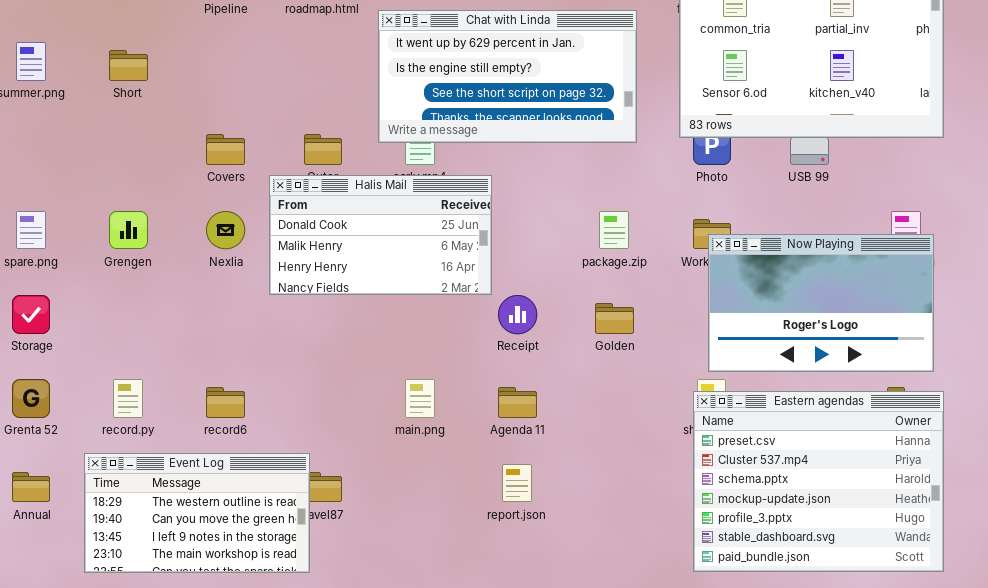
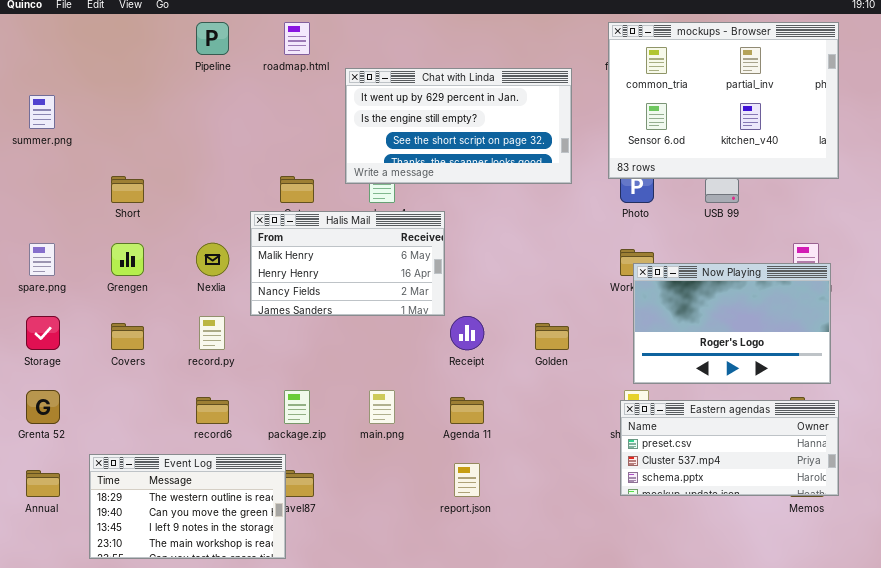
Short: [109,50,148,81] -> [111,176,144,203], moved
Covers: [206,134,245,165] -> [111,323,144,350], moved
Halis Mail: [269,175,492,295] -> [250,211,445,316], scrolled down 1 row
package.zip: [599,211,629,249] -> [284,390,310,424], moved
record.py: [113,379,143,418] -> [199,316,225,350], moved
Eastern agendas: [693,391,944,572] -> [620,400,839,496], resized

